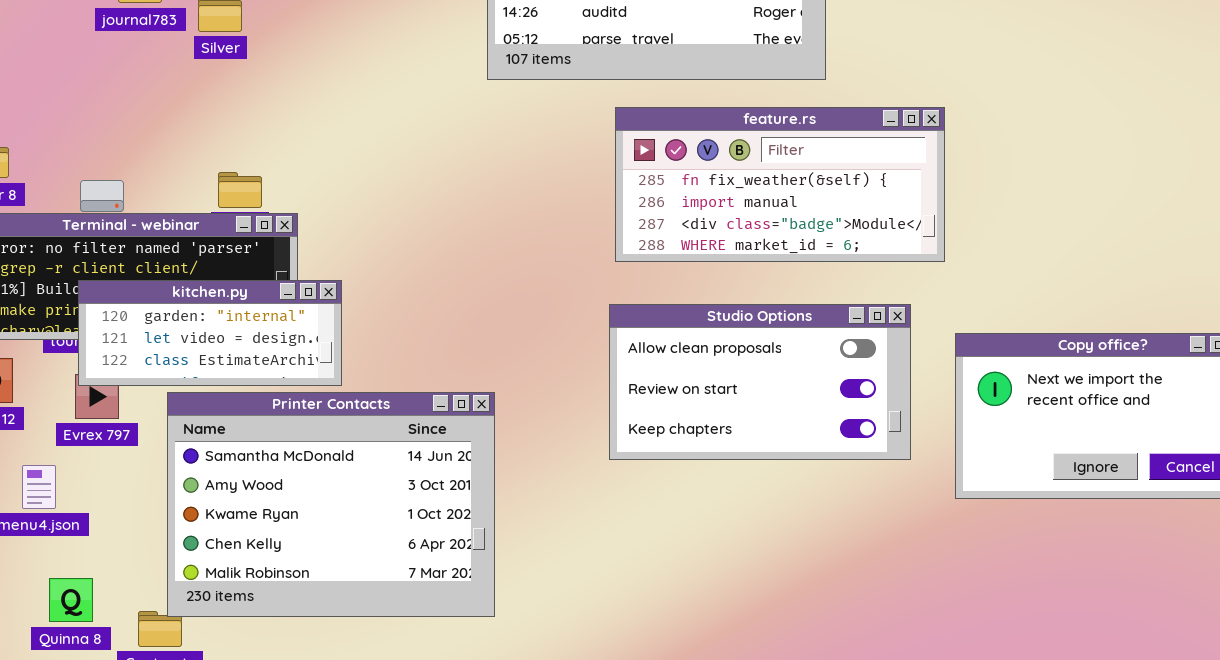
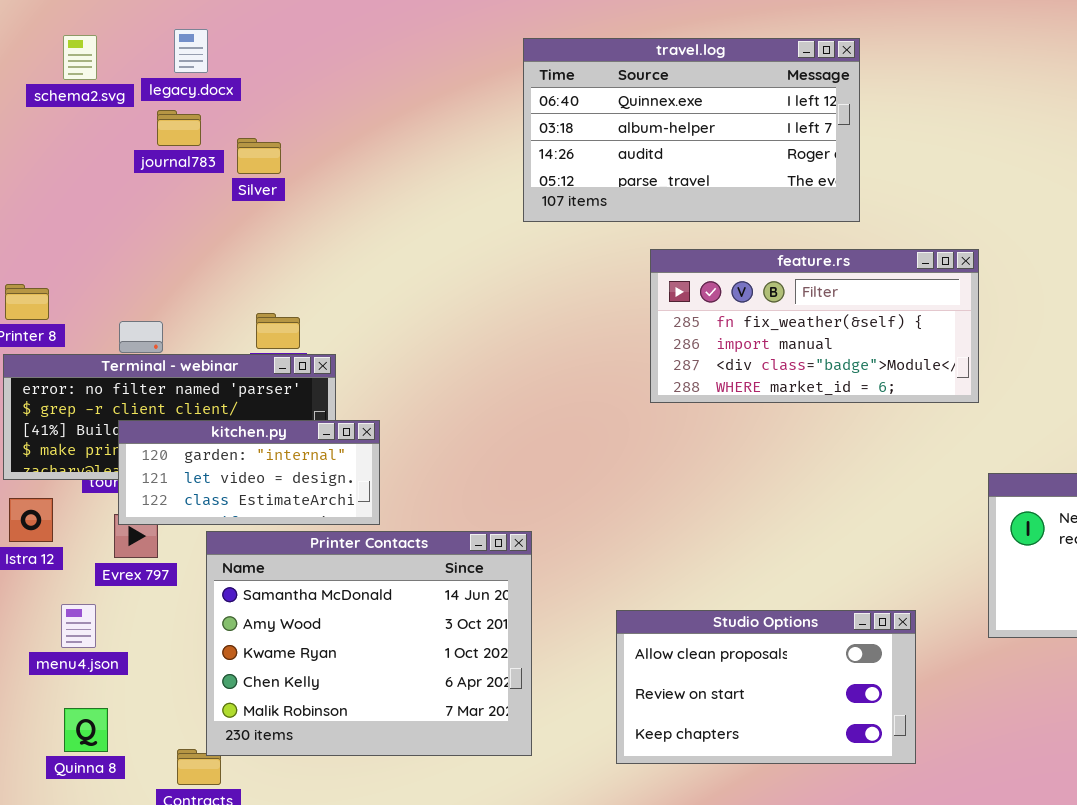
Studio Options: [609,304,911,460] -> [616,610,916,764], moved
Quinna 8: [49,578,93,622] -> [64,708,108,752], moved

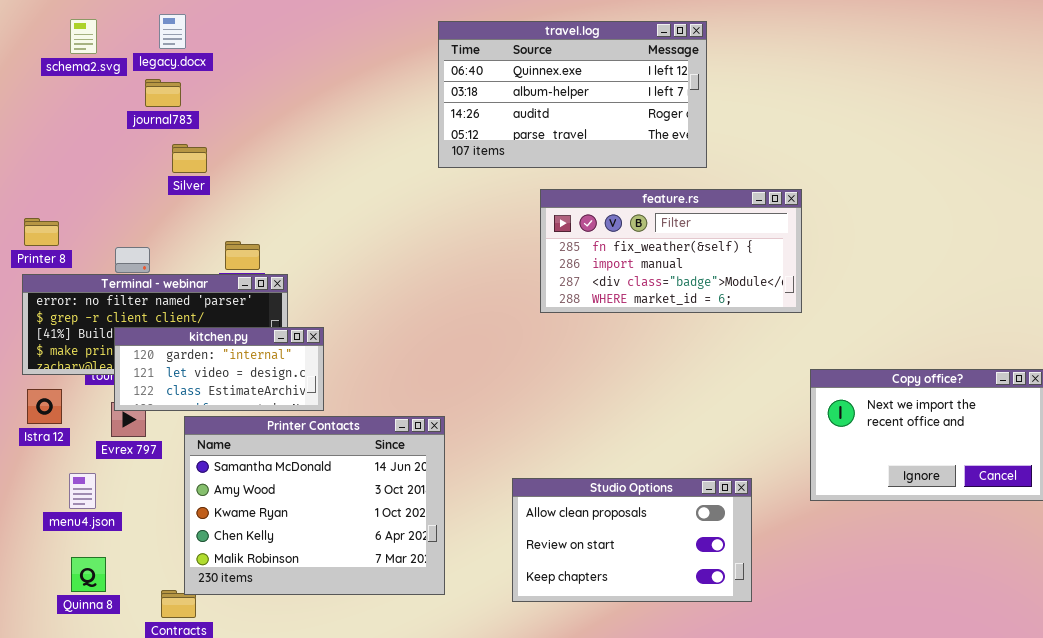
Silver: [237,138,281,174] -> [172,144,207,173], moved

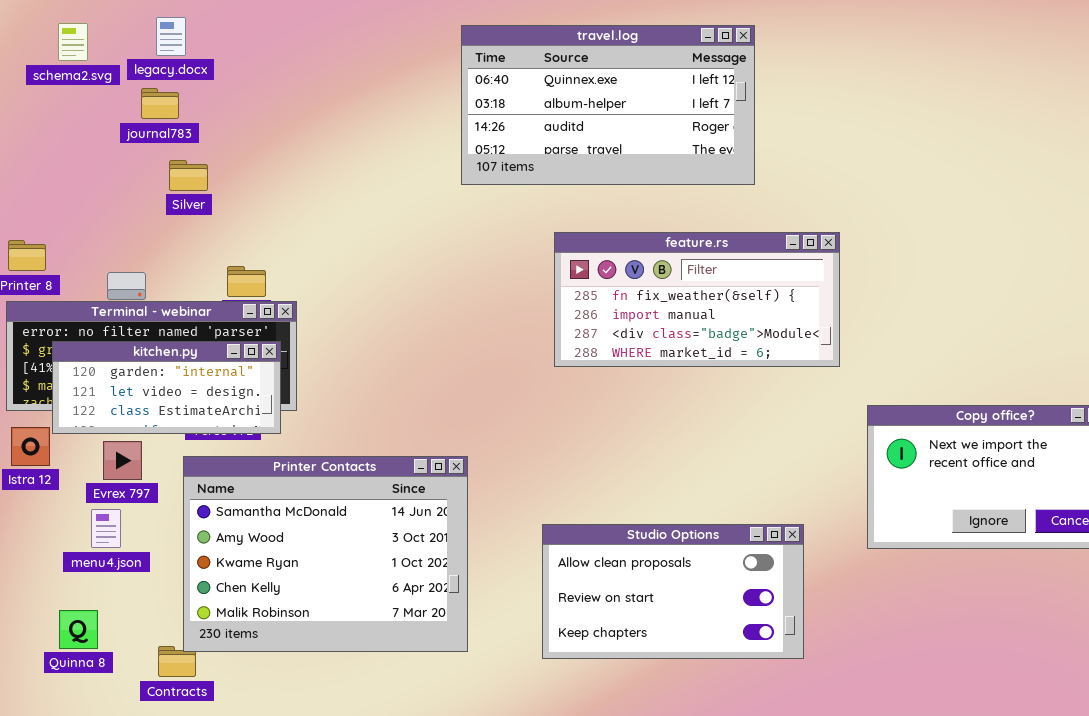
feature.rs: [540,189,802,313] -> [554,232,840,367], moved
kitchen.py: [114,327,324,411] -> [52,341,281,434], moved
menu4.json: [69,473,96,509] -> [91,509,121,548], moved

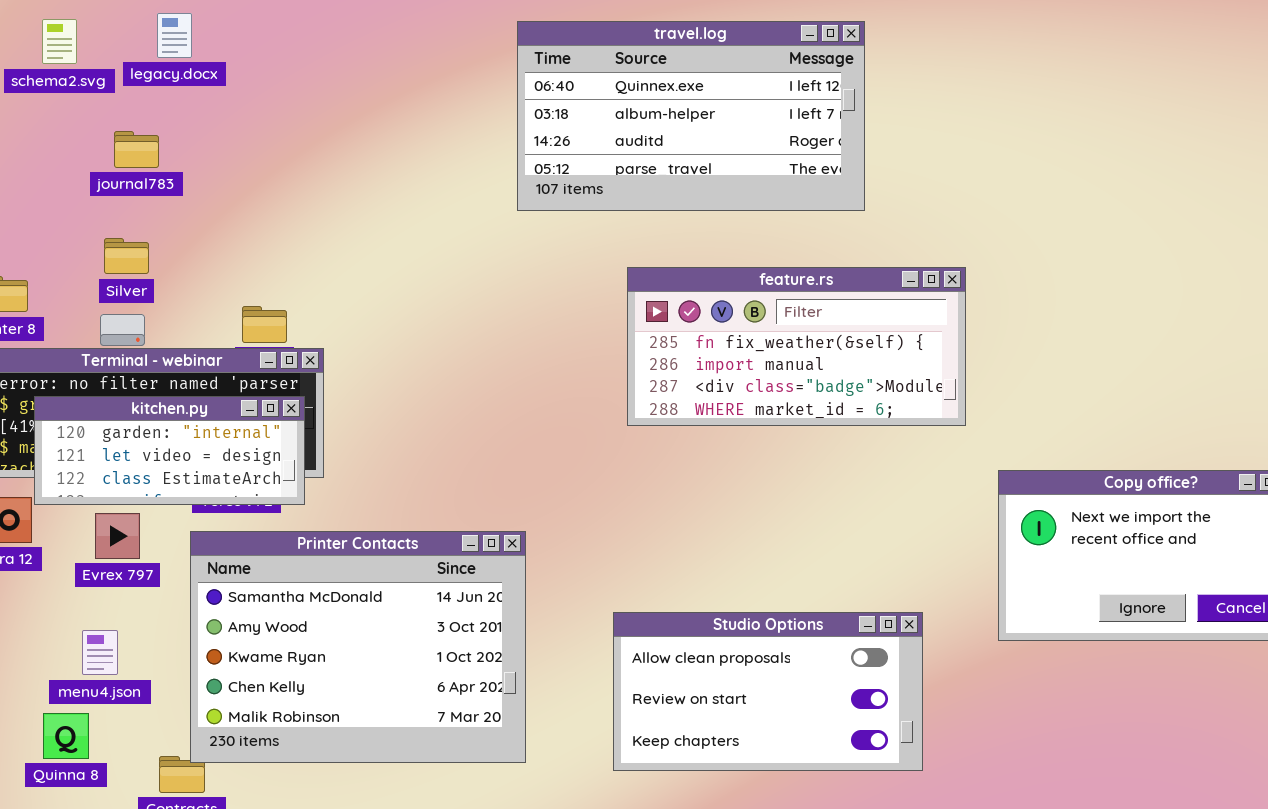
journal783: [141,88,179,119] -> [114,131,159,168], moved
Silver: [169,160,208,191] -> [104,238,149,274], moved
menu4.json: [91,509,121,548] -> [82,630,118,675], moved

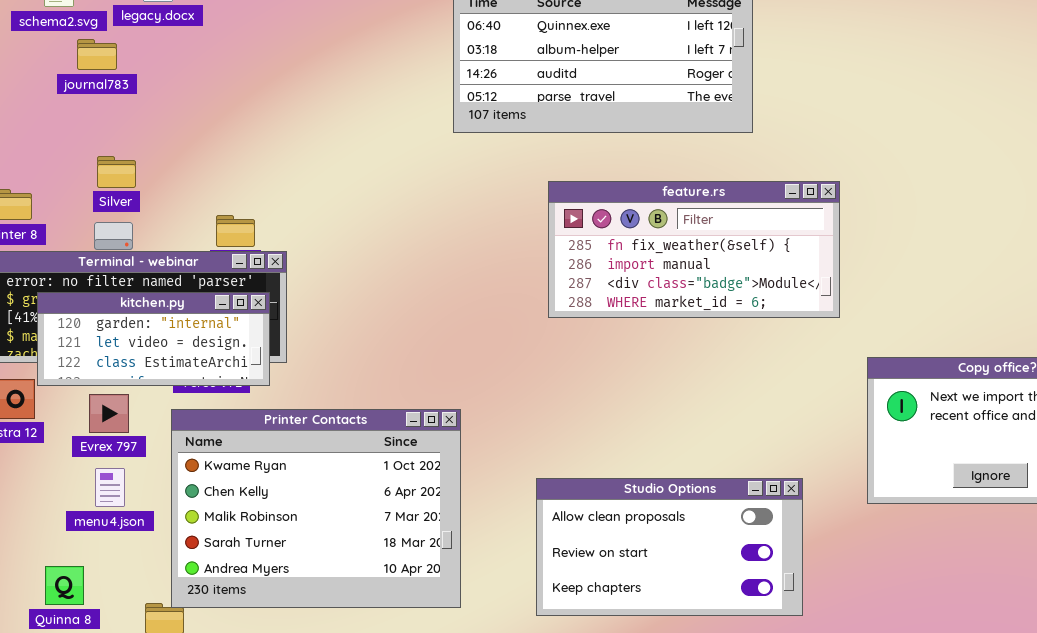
journal783: [114,131,159,168] -> [77,39,117,70], moved
Printer Contacts: [190,531,526,763] -> [171,409,461,608], scrolled down 2 rows
menu4.json: [82,630,118,675] -> [95,468,125,507], moved

